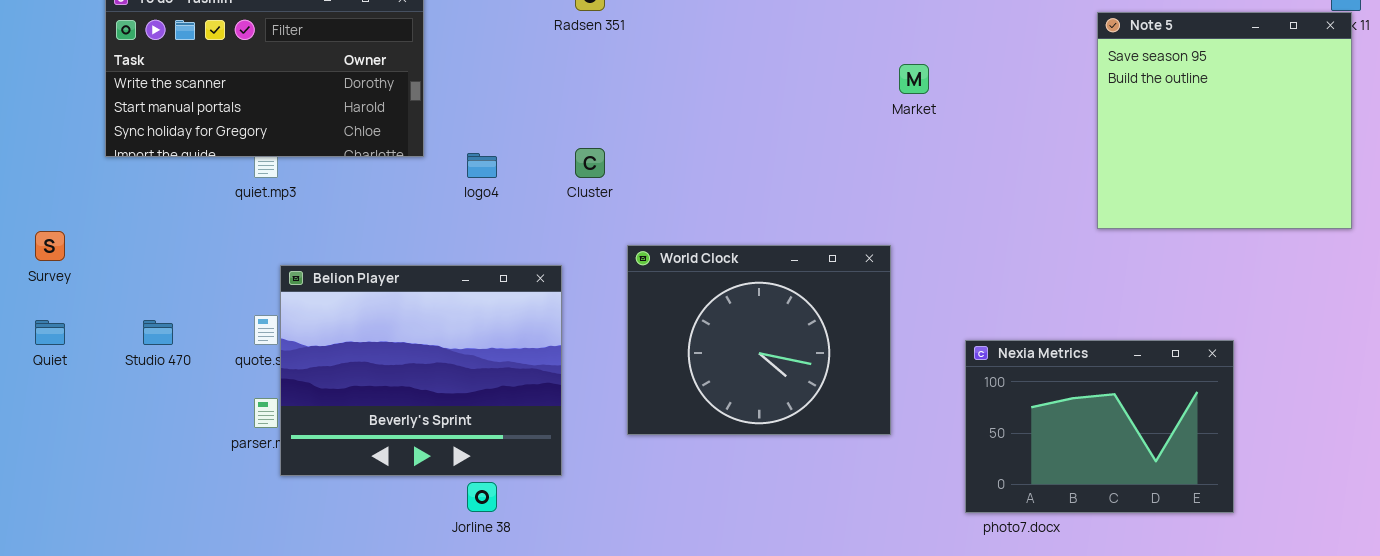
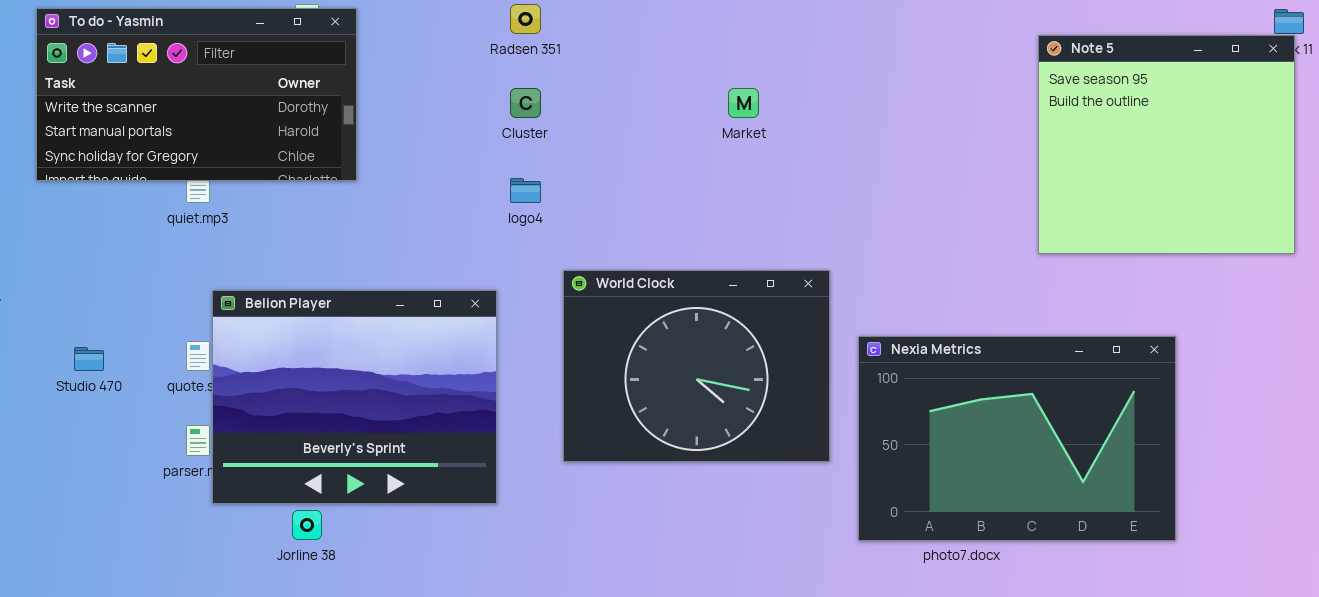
Market: [899,64,929,94] -> [728,88,759,118], moved
Cluster: [575,148,605,178] -> [510,88,541,118], moved
logo4: [467,153,497,178] -> [510,178,541,203], moved
Nexia Metrics: [965,340,1234,513] -> [858,336,1176,541], resized
Jorline 38: [467,482,497,512] -> [292,510,322,540], moved

